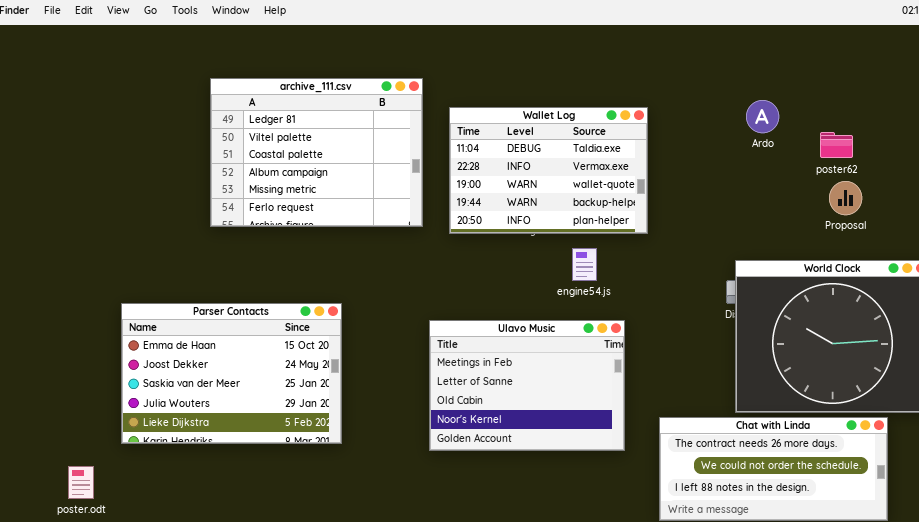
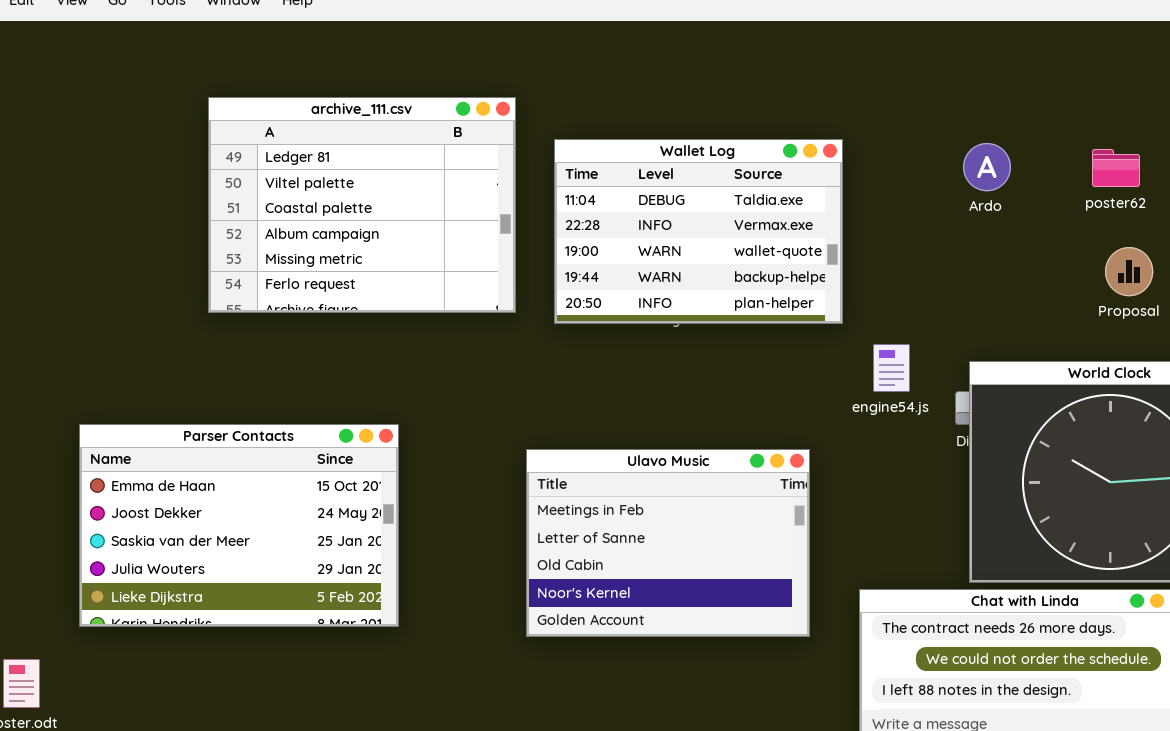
Ardo: [746,100,779,133] -> [963,143,1011,191], moved
poster62: [820,132,853,158] -> [1092,149,1140,187], moved
engine54.js: [572,248,597,281] -> [873,344,910,392], moved

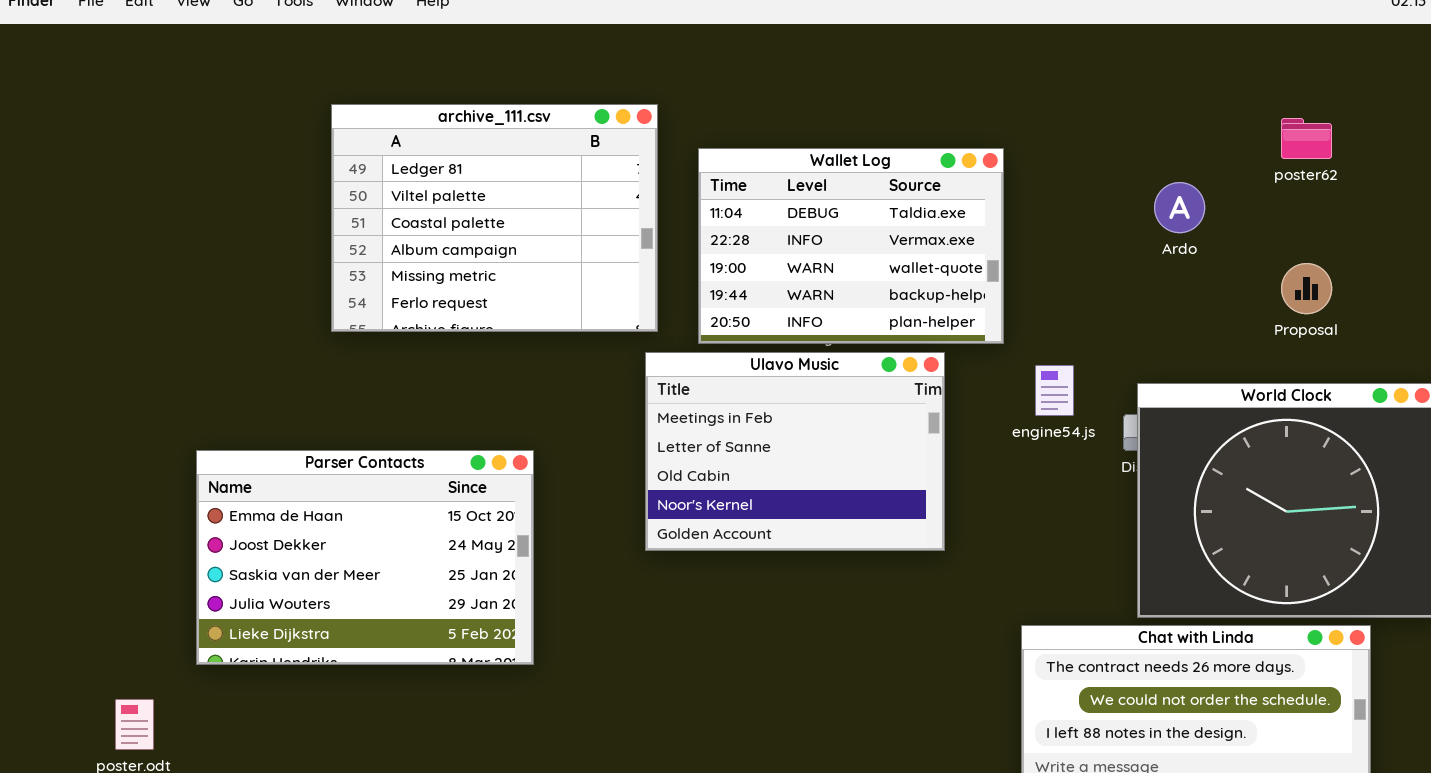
Ardo: [963,143,1011,191] -> [1154,182,1205,233], moved
poster62: [1092,149,1140,187] -> [1281,118,1332,159], moved
Ulavo Music: [526,449,810,637] -> [645,352,945,551], moved

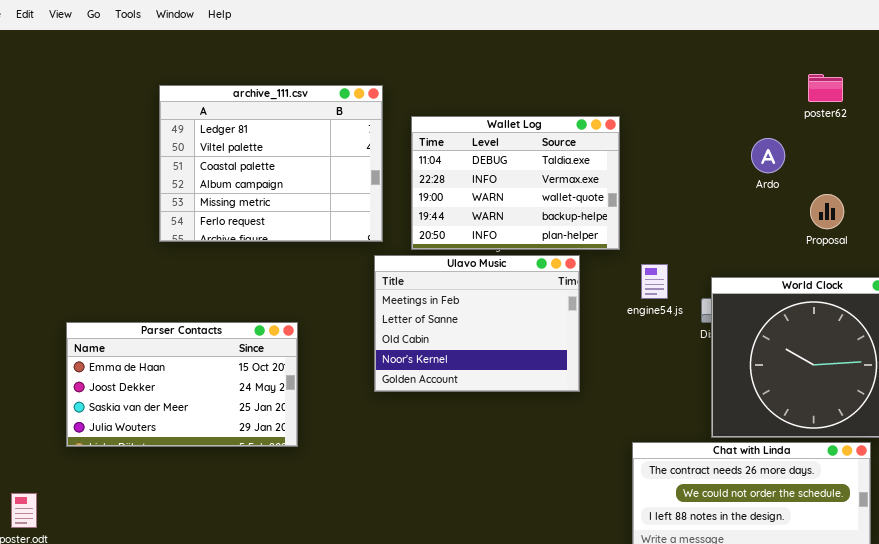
poster62: [1281,118,1332,159] -> [808,74,843,102], moved
Ardo: [1154,182,1205,233] -> [751,138,785,173], moved
Parser Contacts: [196,450,534,665] -> [66,322,298,447], resized

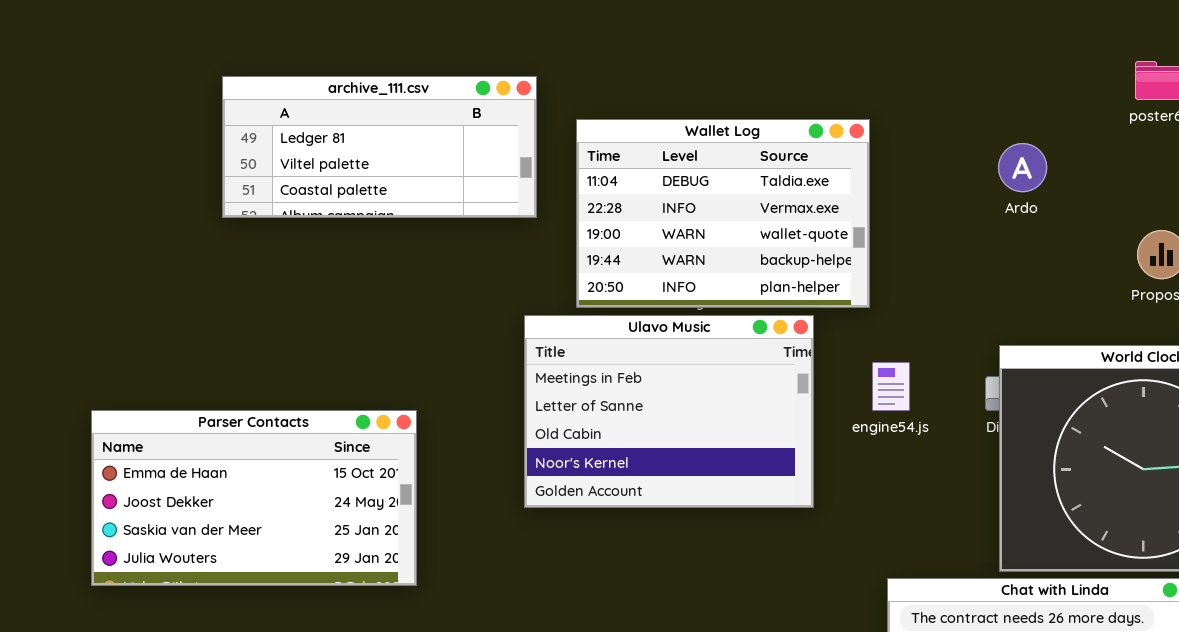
archive_111.csv: [159,85,383,242] -> [222,76,537,218], resized
Ardo: [751,138,785,173] -> [998,143,1047,192], moved
engine54.js: [641,264,668,299] -> [872,362,910,411], moved

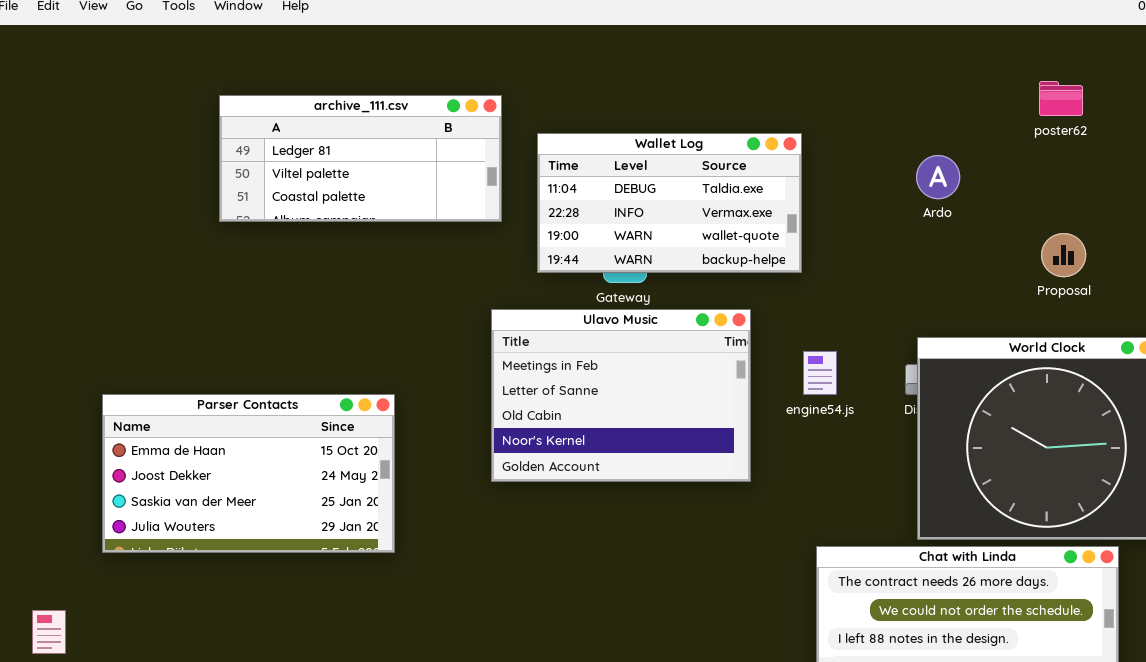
Wallet Log: [576,119,870,308] -> [537,133,802,273], resized

